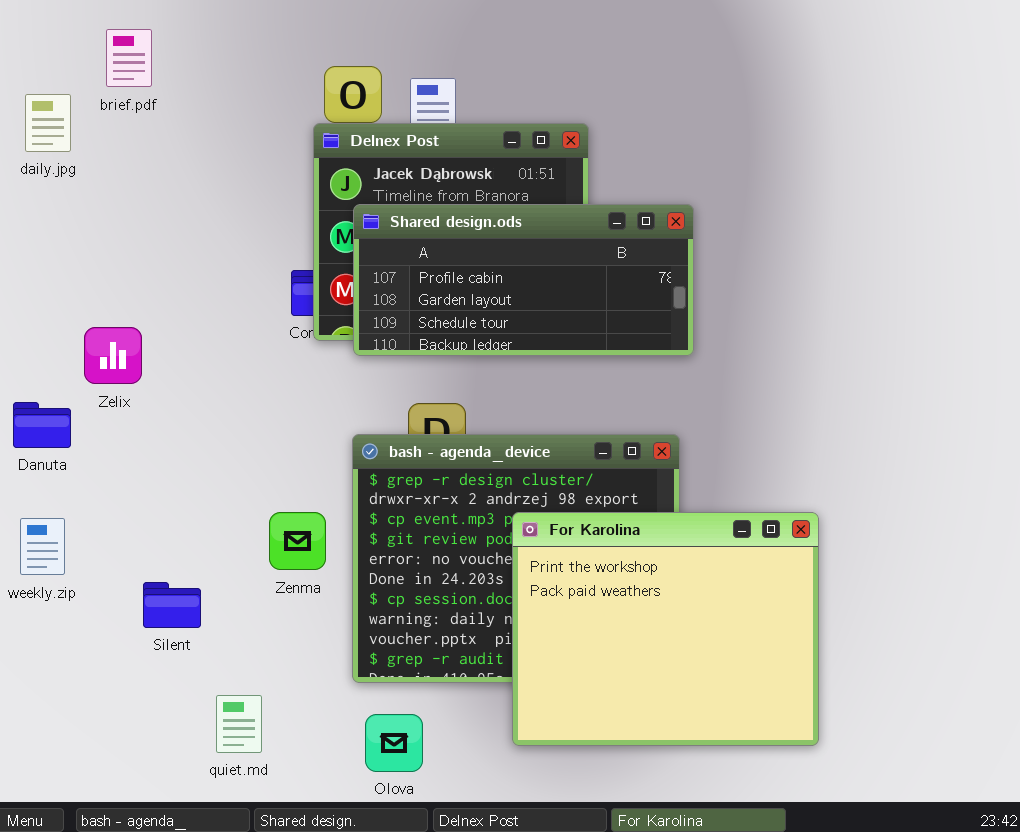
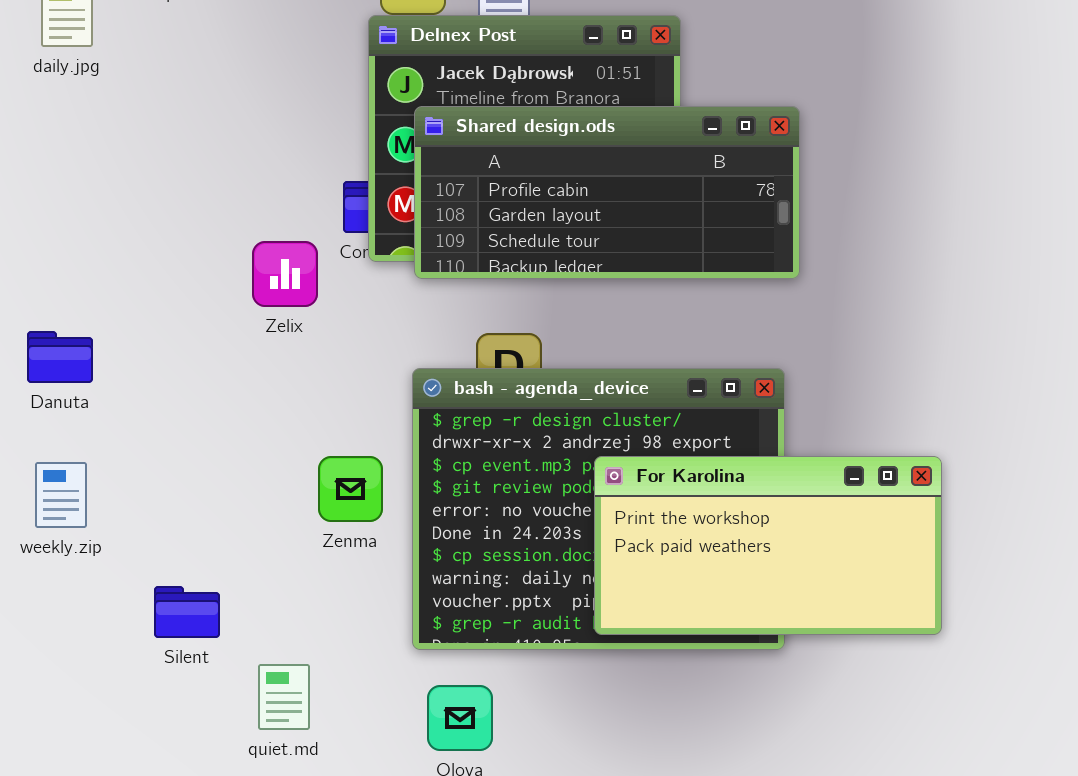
Zelix: [84,327,142,384] -> [252,241,318,307], moved
For Karolina: [512,512,819,746] -> [594,456,942,635], resized
Silent: [143,582,201,628] -> [154,586,220,638], moved

